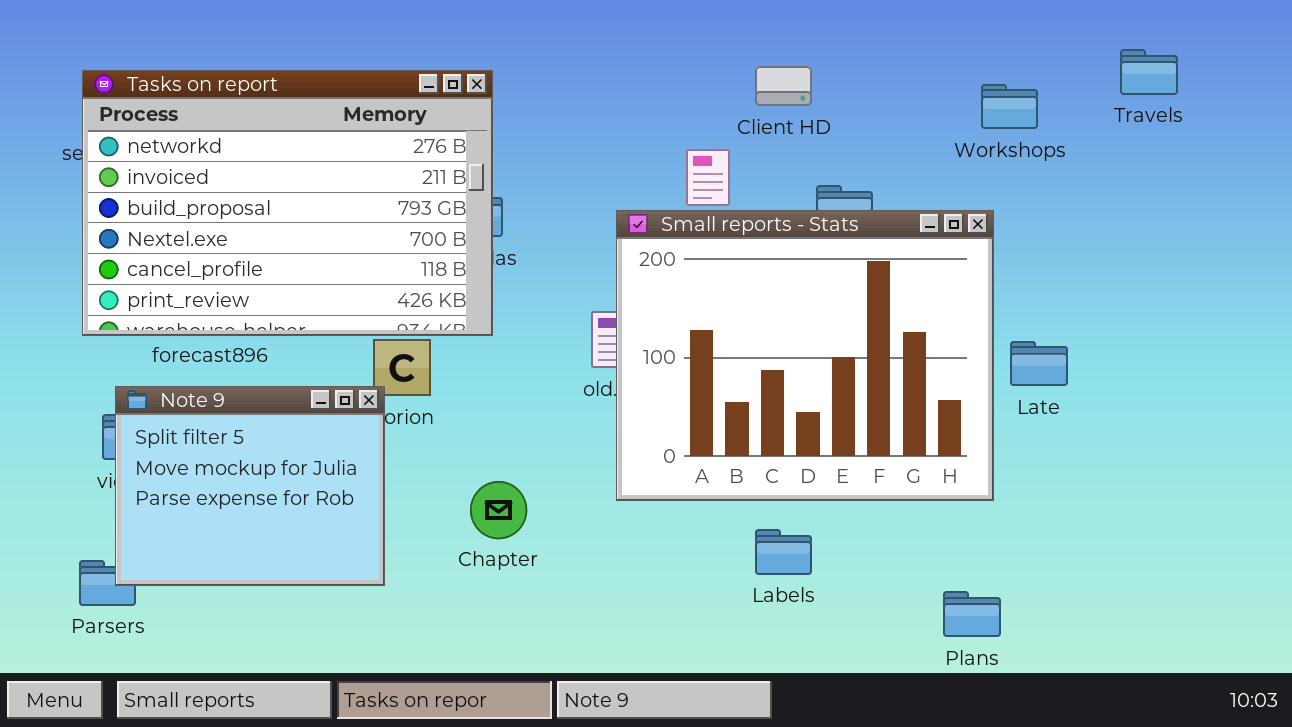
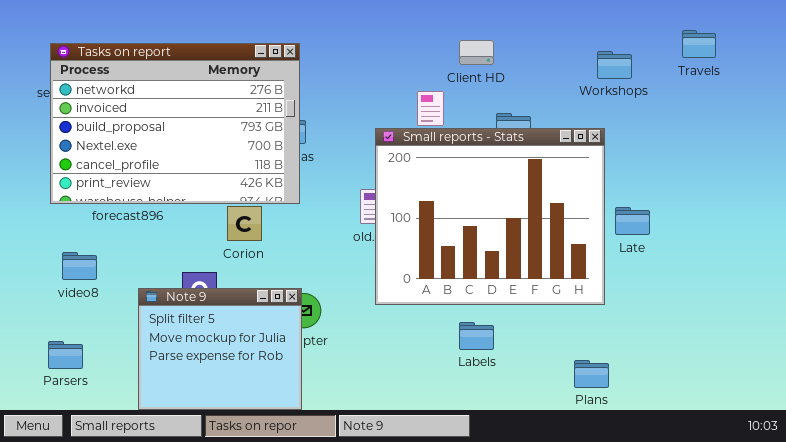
Note 9: [115,386,385,586] -> [138,288,302,410], moved

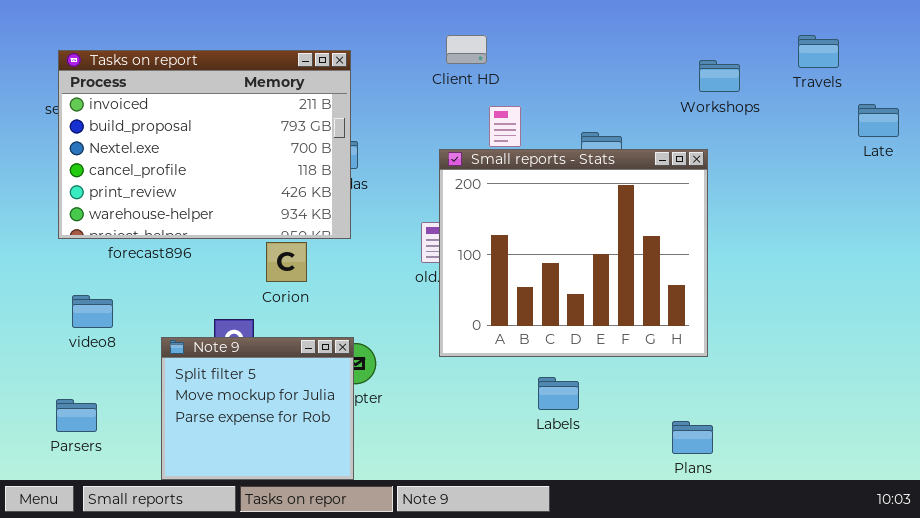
Client HD: [459,40,494,65] -> [446,35,487,64], moved
Tasks on report: [50,43,300,204] -> [58,50,351,239], scrolled down 1 row
Late: [615,207,650,235] -> [858,104,899,137], moved

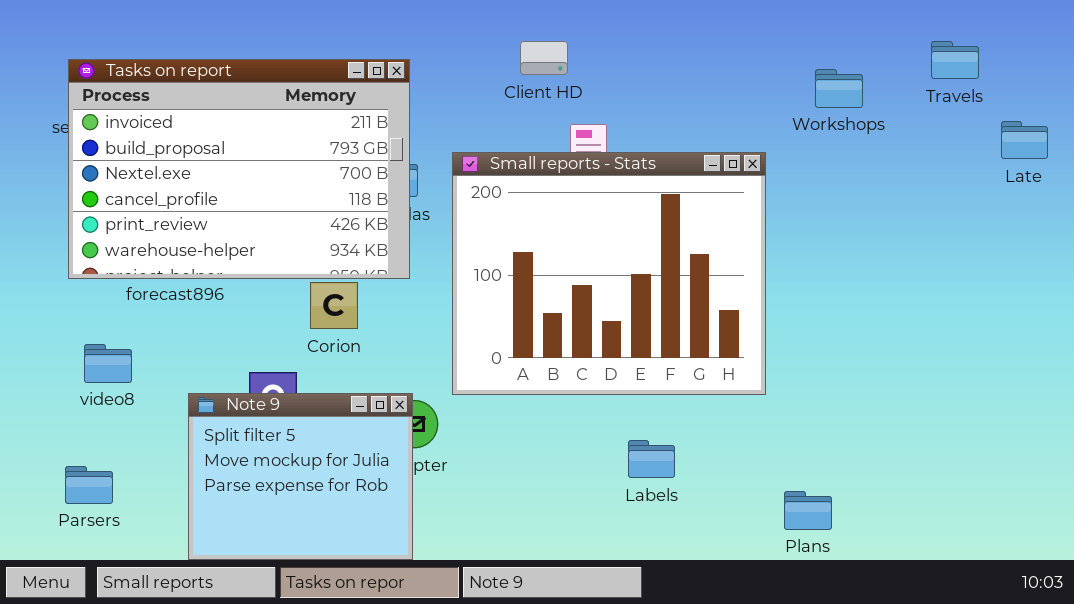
Small reports - Stats: [439,149,708,357] -> [452,152,766,395], moved

